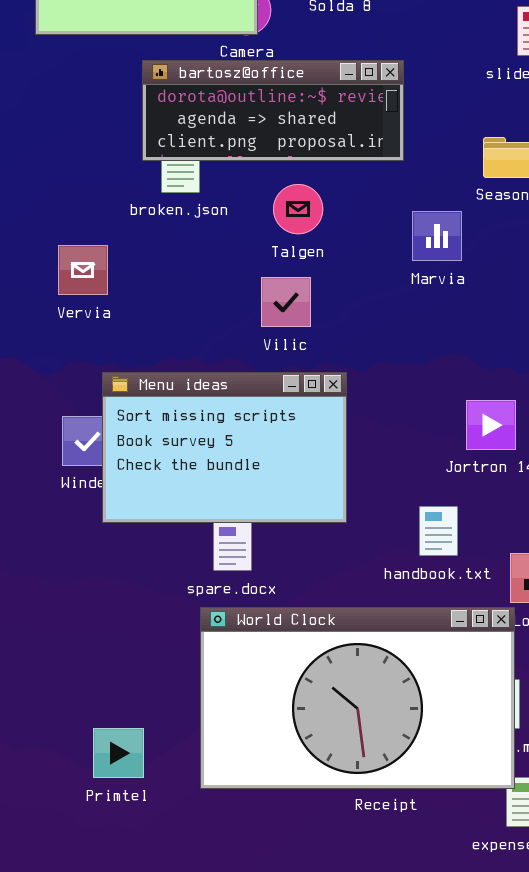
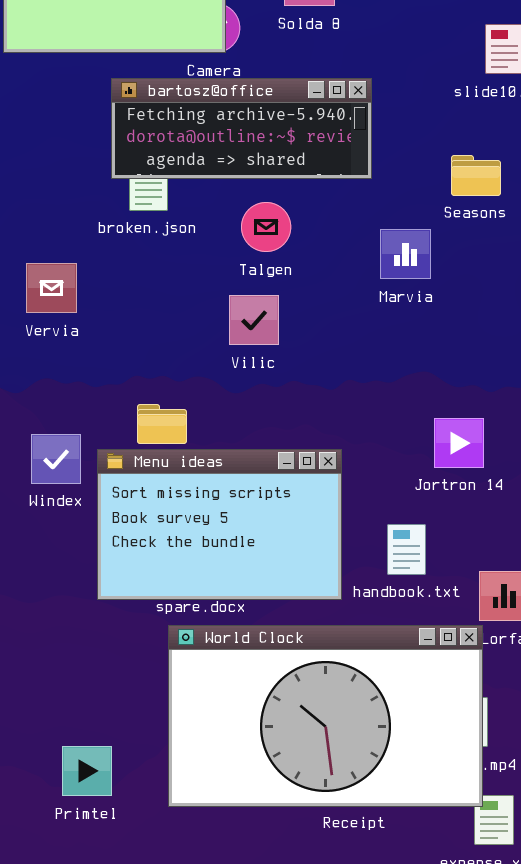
bartosz@office: [142,60,404,161] -> [111,78,372,179], scrolled up 1 row
Menu ideas: [102,372,347,523] -> [97,449,342,600], moved

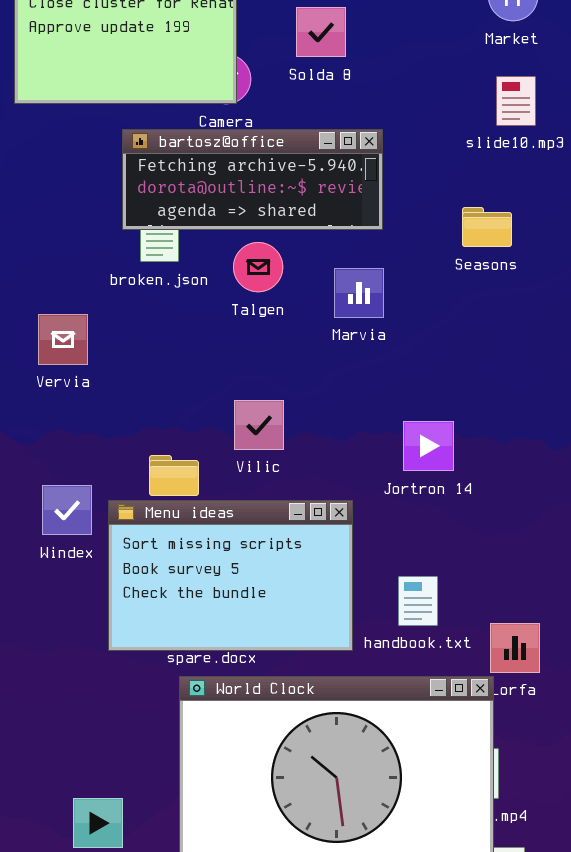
Talgen: [241,202,291,252] -> [233,242,283,292], moved
Marvia: [380,229,431,279] -> [334,268,384,318], moved
Vilic: [229,295,279,345] -> [234,400,284,450], moved
Jortron 14: [434,418,484,468] -> [403,421,454,471], moved

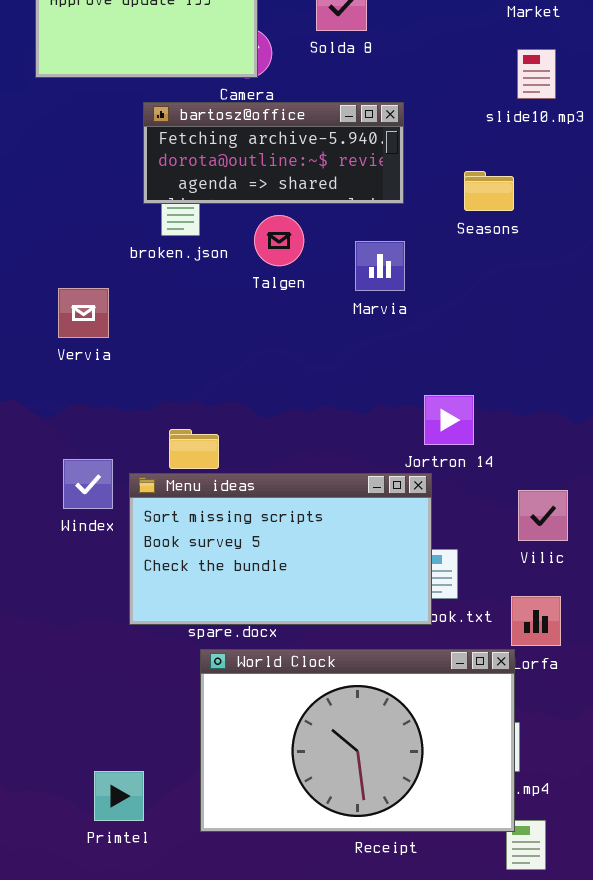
Seasons: [462,207,512,247] -> [464,171,514,211], moved
Vilic: [234,400,284,450] -> [518,490,568,541], moved
Menu ideas: [108,500,353,651] -> [129,473,432,625], resized

